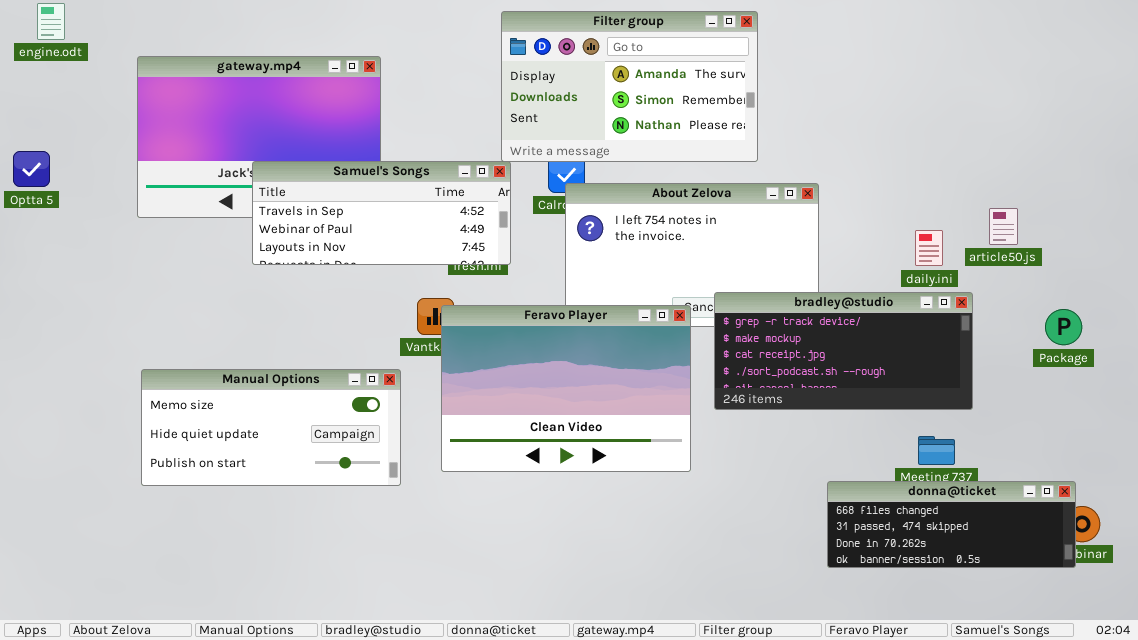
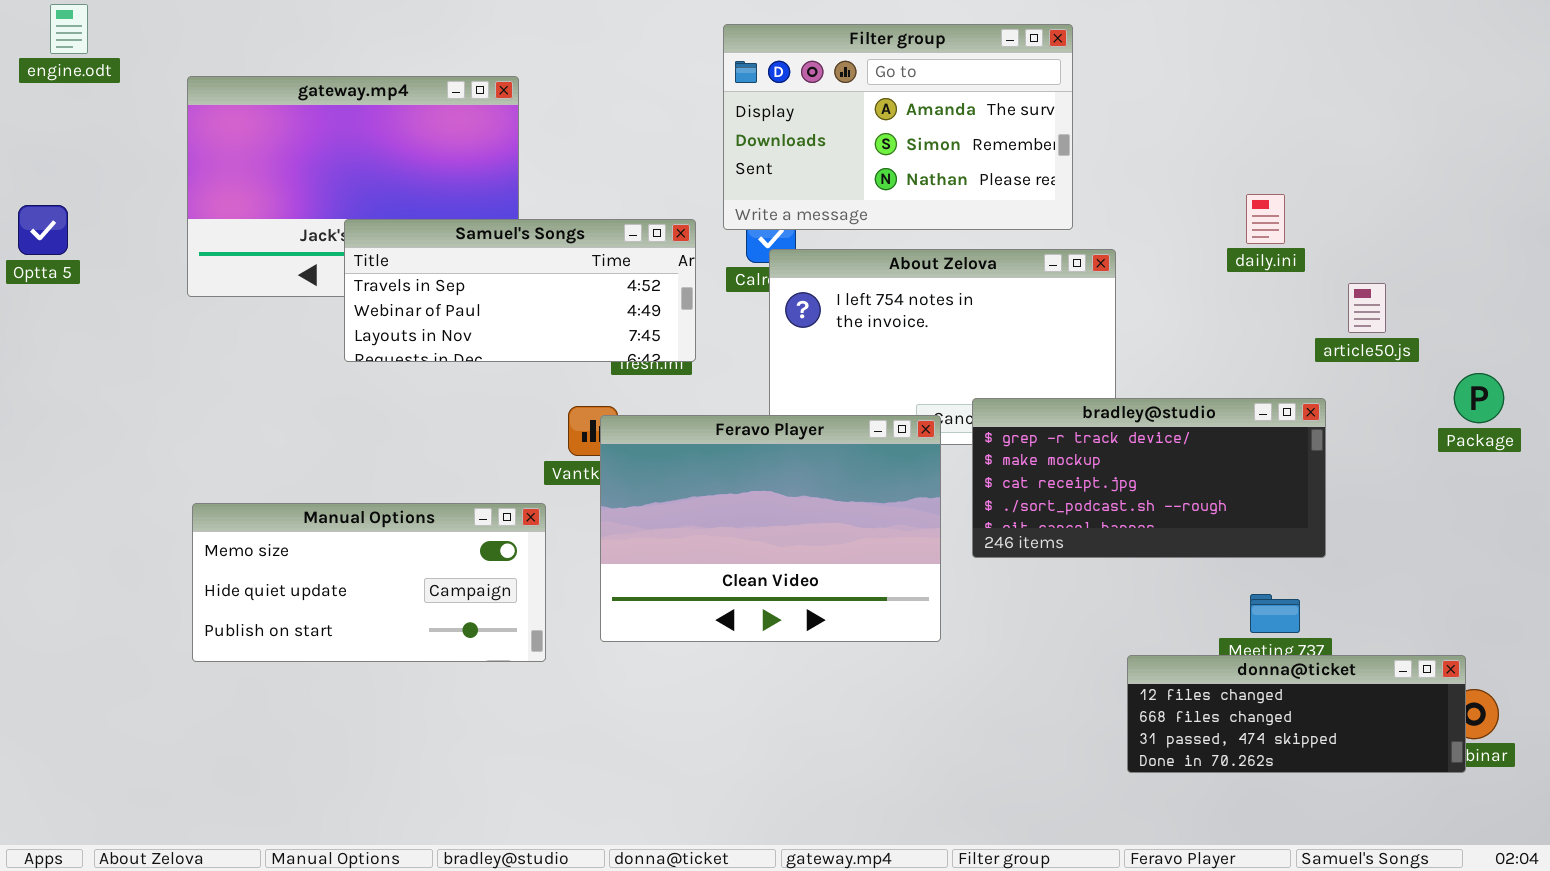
Filter group: [501,11,758,162] -> [723,24,1073,230], moved
daily.ini: [915,230,943,266] -> [1246,194,1285,244], moved
Package: [1045,309,1082,345] -> [1454,373,1504,423], moved
donna@ticket: [827,481,1076,568] -> [1127,655,1466,773], scrolled up 1 row

